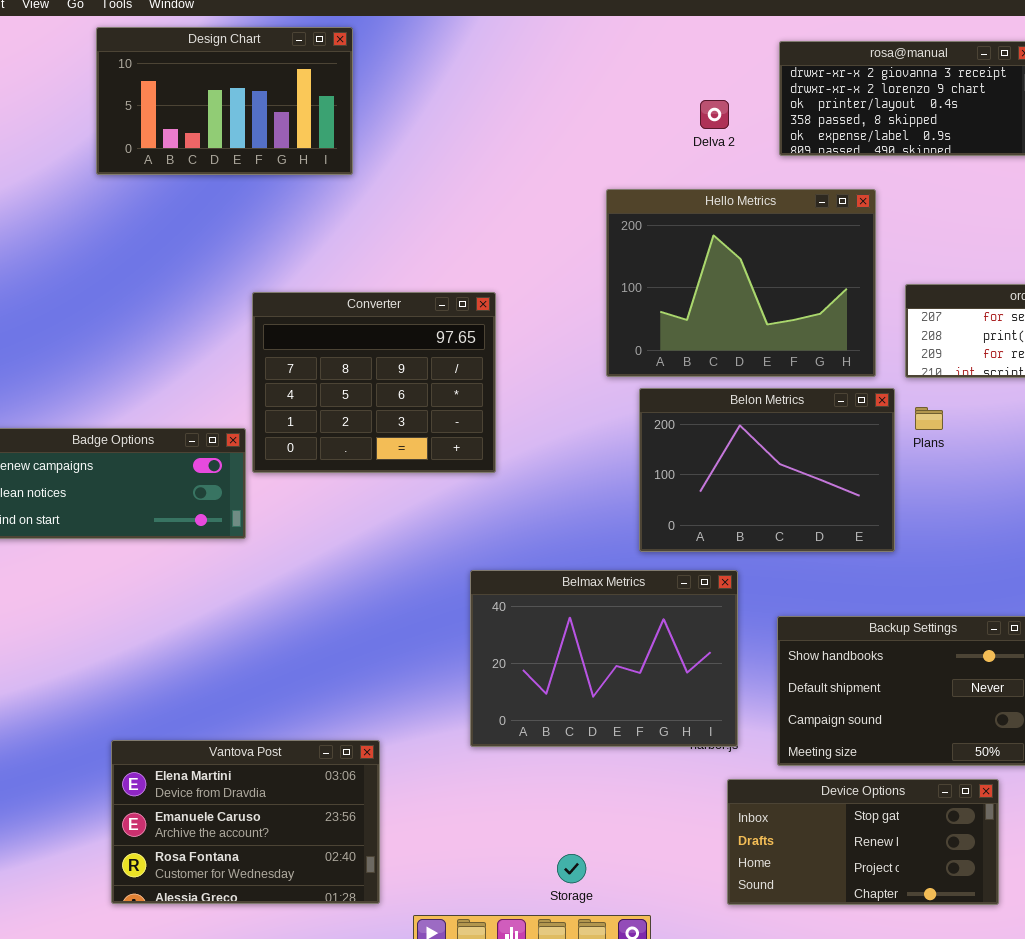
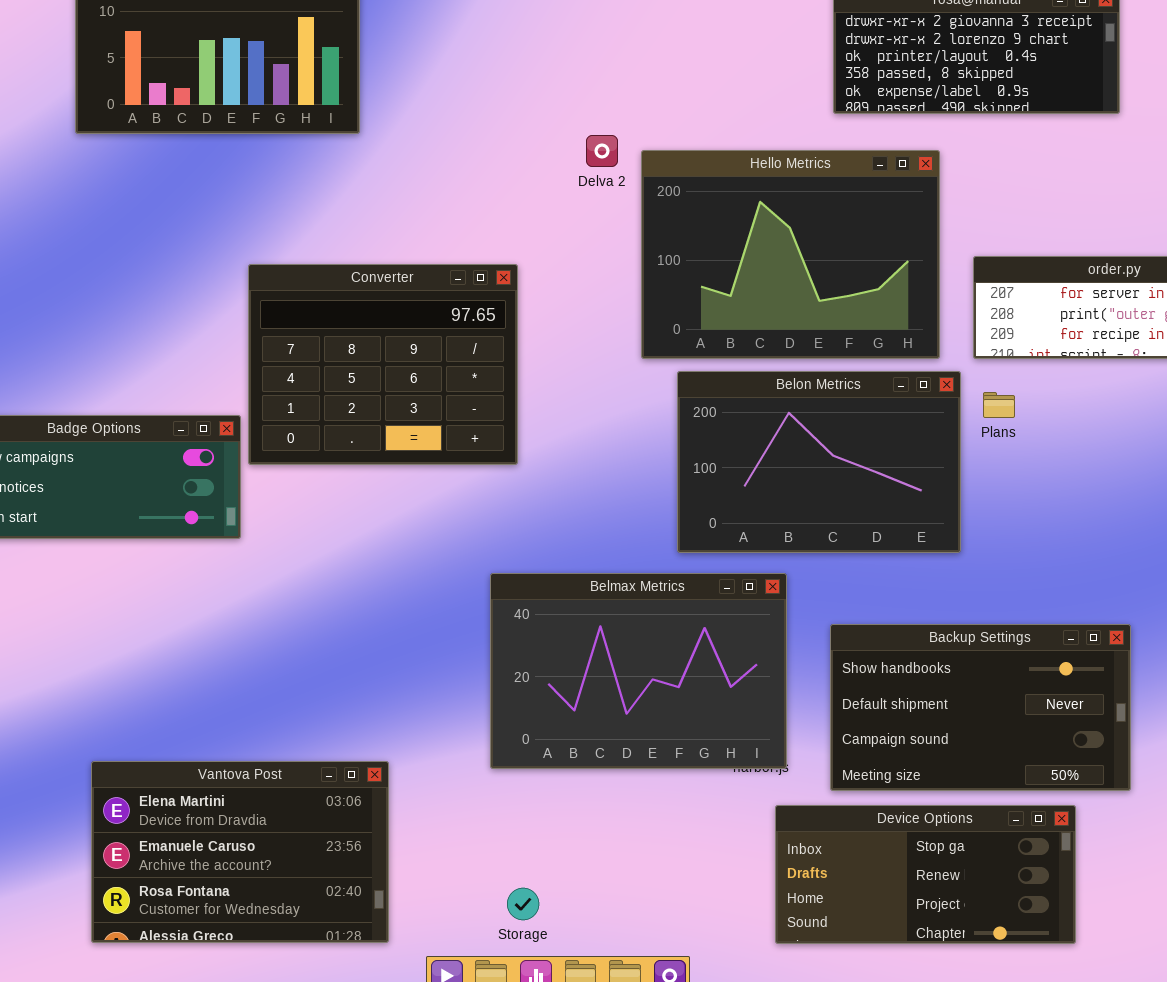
Delva 2: [700,100,729,129] -> [586,135,618,167], moved
Storage: [557,854,586,883] -> [507,888,539,920], moved

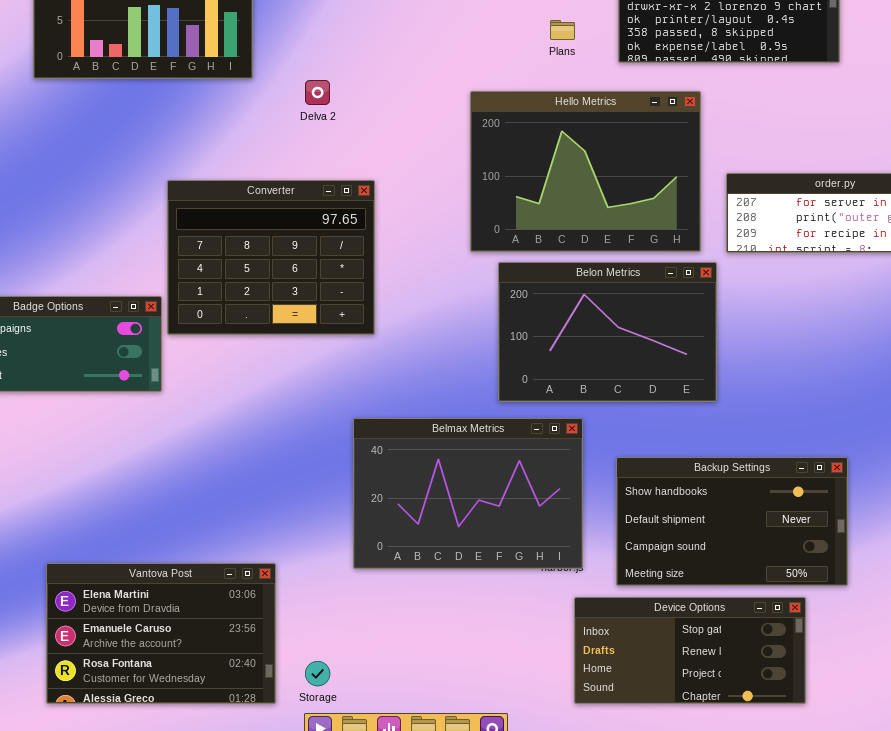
Delva 2: [586,135,618,167] -> [305,80,330,105], moved
Plans: [983,392,1015,418] -> [550,20,575,40], moved
Storage: [507,888,539,920] -> [305,661,330,686], moved

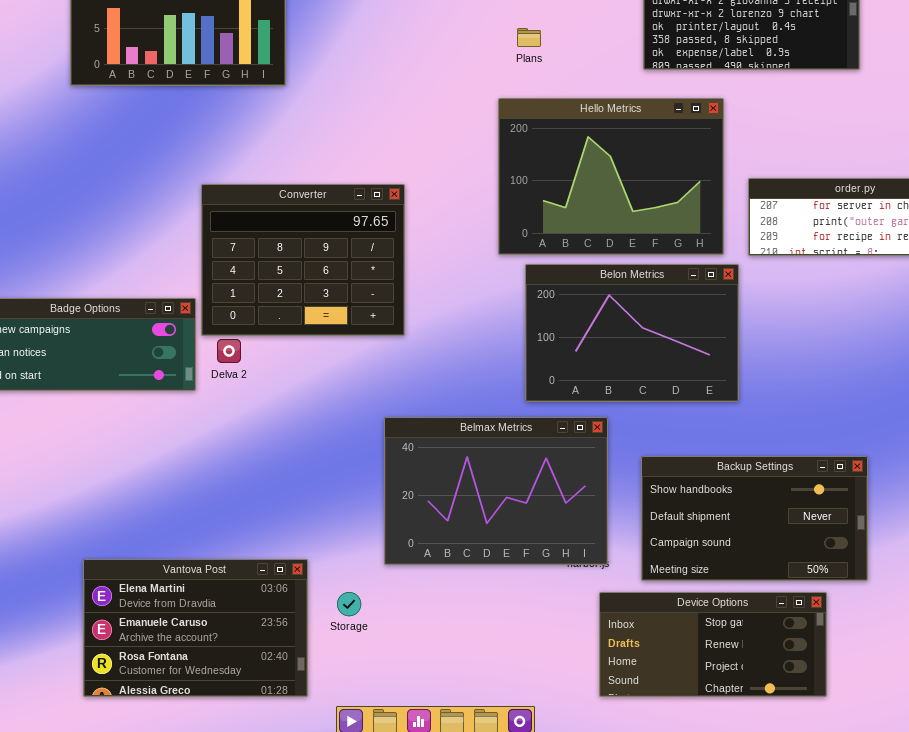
Plans: [550,20,575,40] -> [517,28,541,47], moved
Delva 2: [305,80,330,105] -> [217,339,241,363], moved
Storage: [305,661,330,686] -> [337,592,361,616], moved

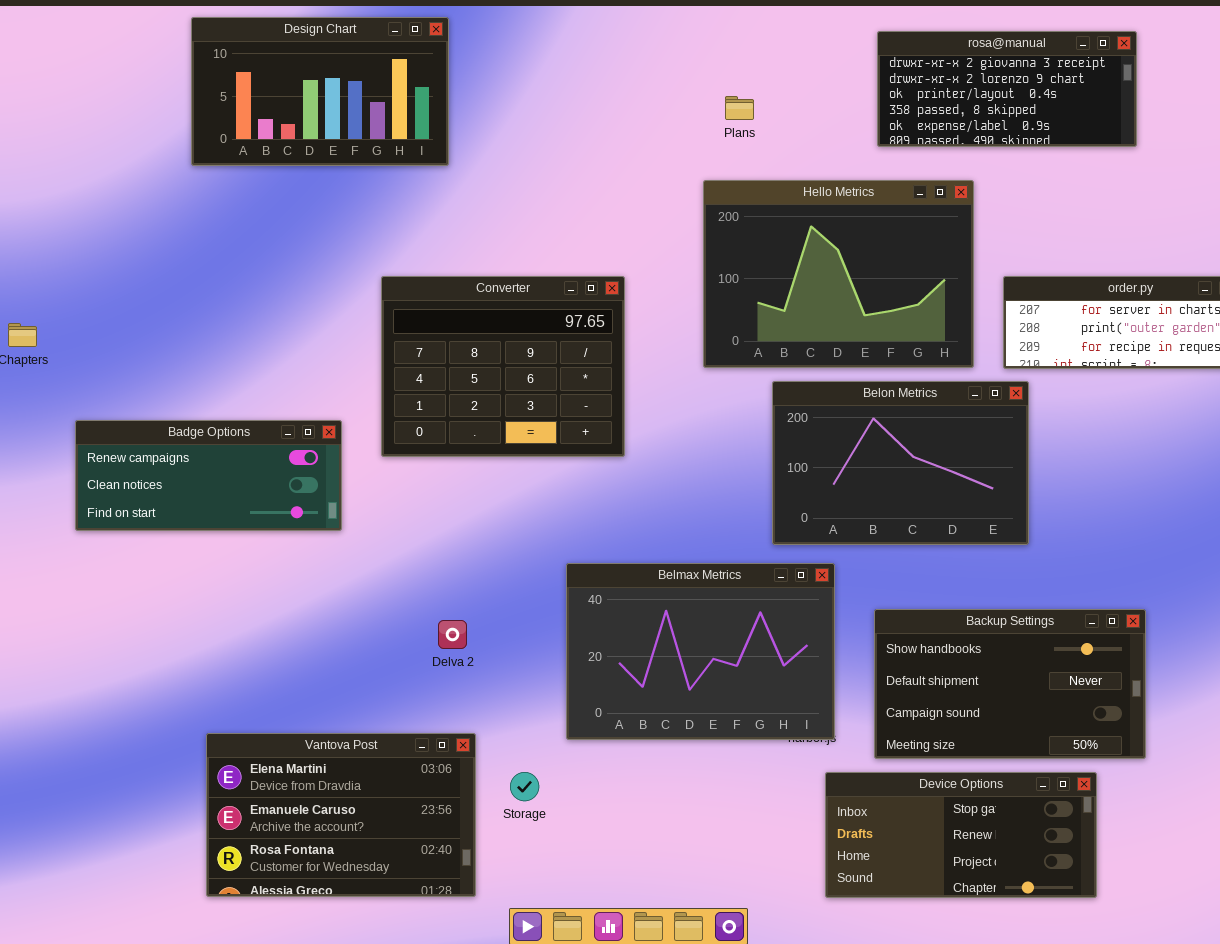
Converter: [201,184,405,336] -> [381,276,625,457], moved
Belon Metrics: [525,264,739,402] -> [772,381,1029,545], moved
Delva 2: [217,339,241,363] -> [438,620,467,649], moved

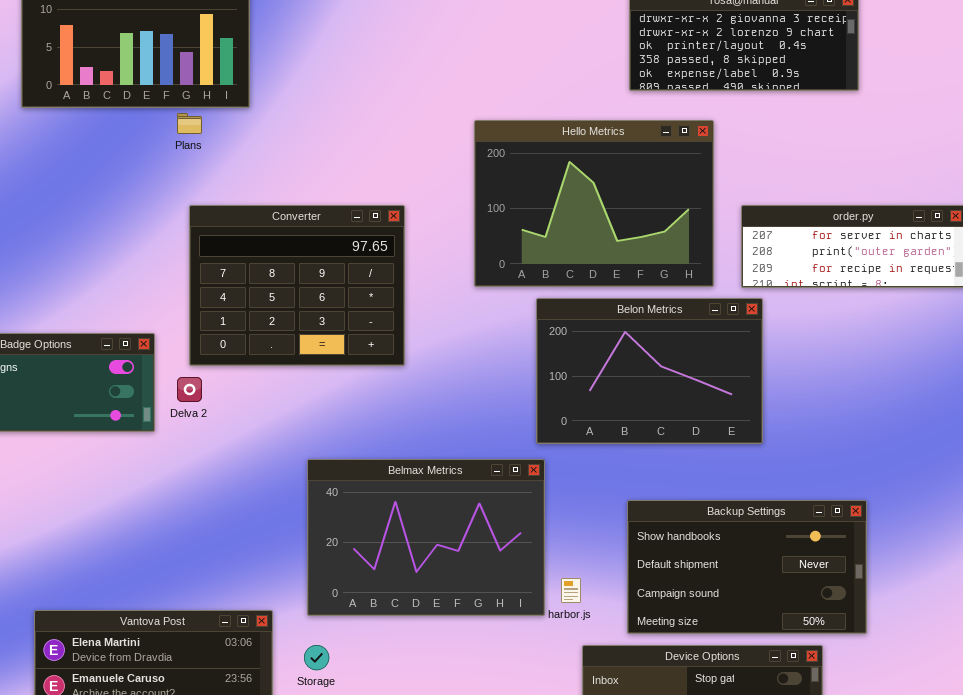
Plans: [725,96,754,120] -> [177,113,202,134], moved
Belmax Metrics: [566,563,835,740] -> [307,459,545,616], moved
Delva 2: [438,620,467,649] -> [177,377,202,402], moved

